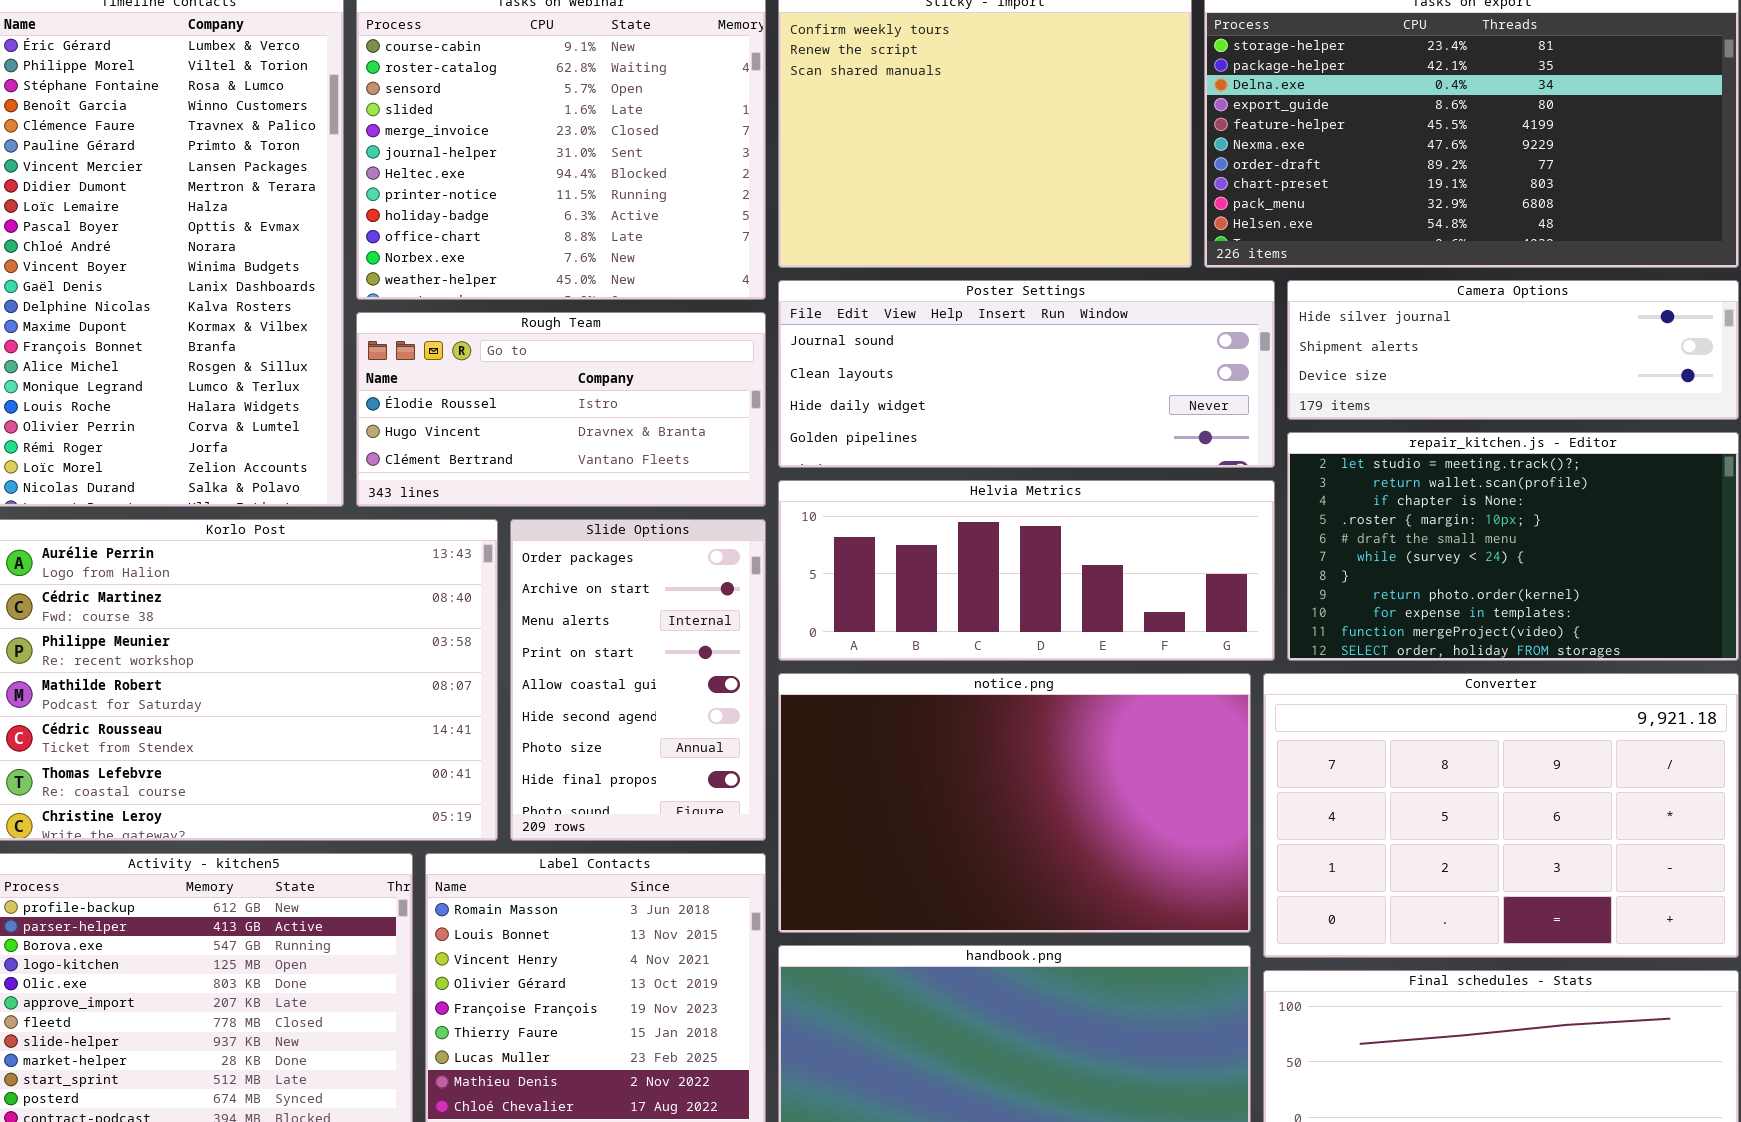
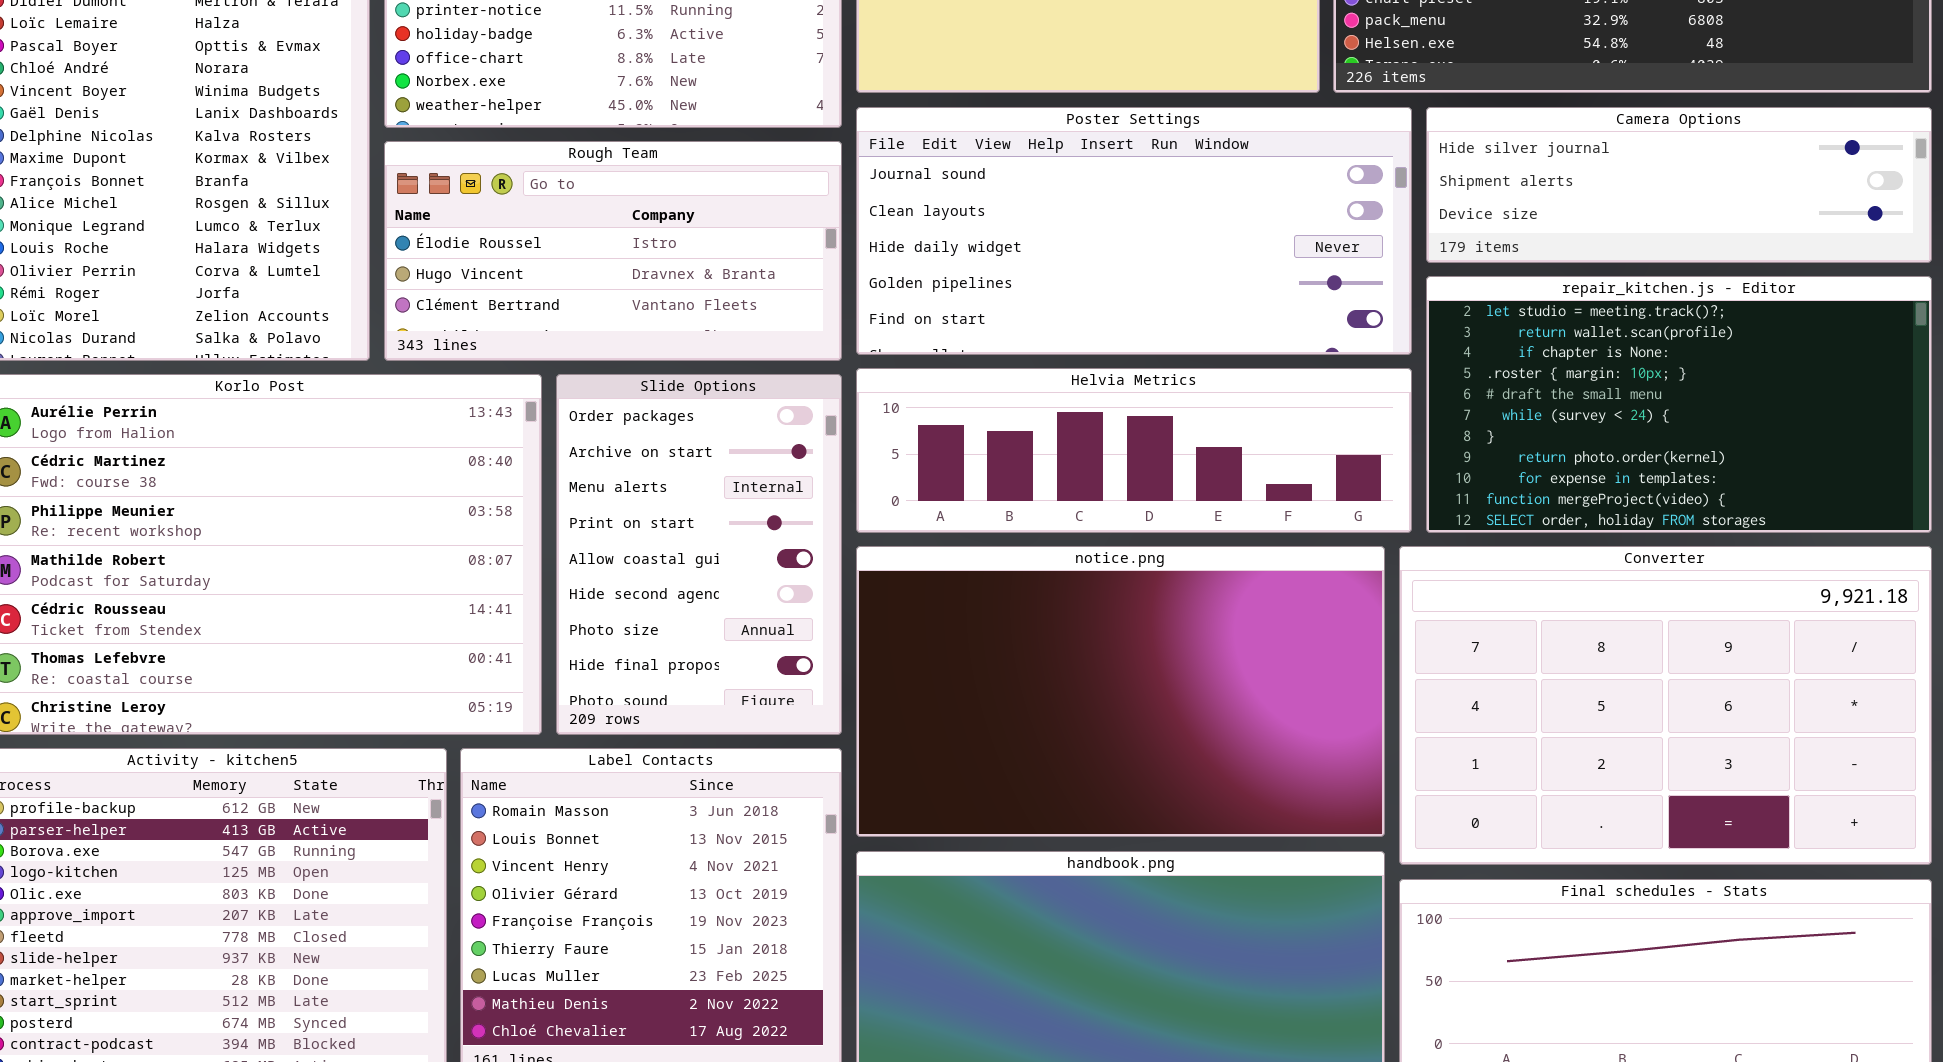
Poster Settings: [778,280,1275,468] -> [856,107,1412,355], resized
Helvia Metrics: [778,480,1275,661] -> [856,368,1412,533], resized

